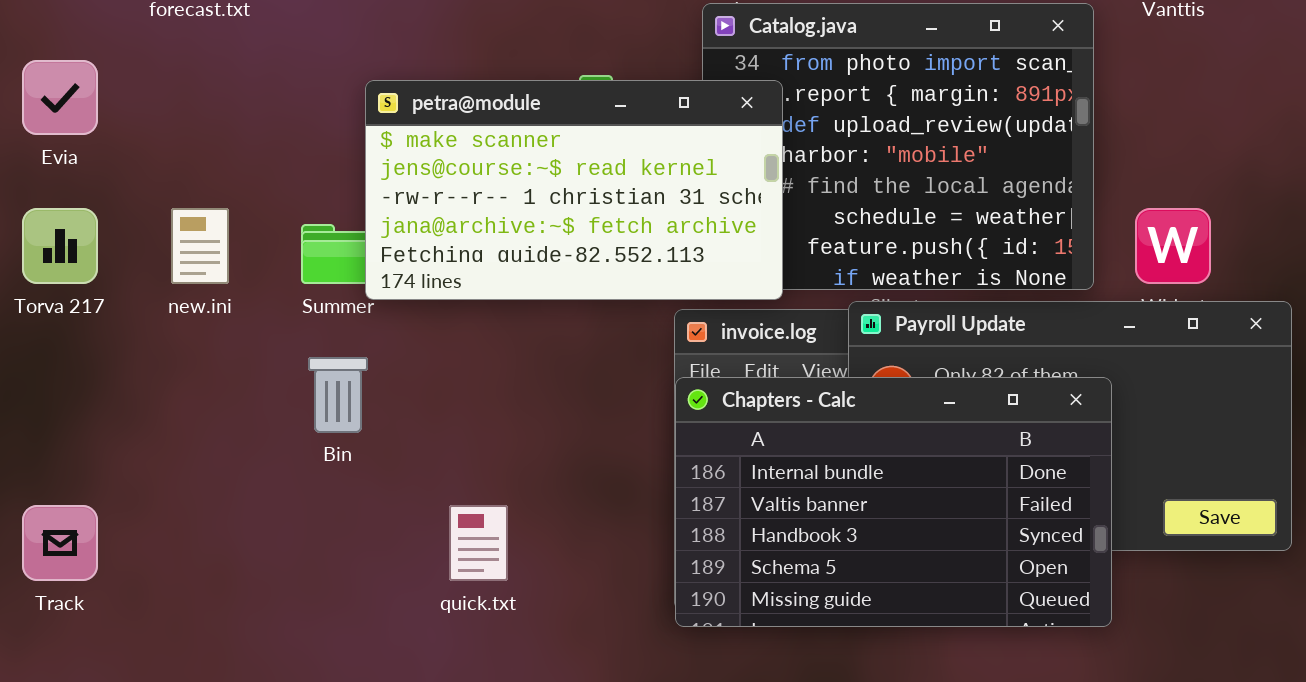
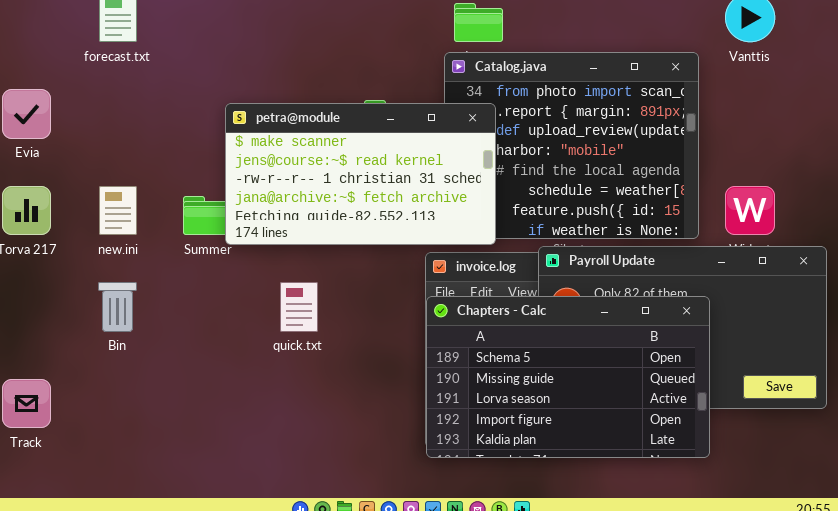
Bin: [308,357,368,433] -> [98,282,137,332], moved
Chapters - Calc: [675,377,1112,627] -> [426,296,710,458], scrolled down 3 rows
quick.txt: [449,505,508,581] -> [280,282,318,332], moved

